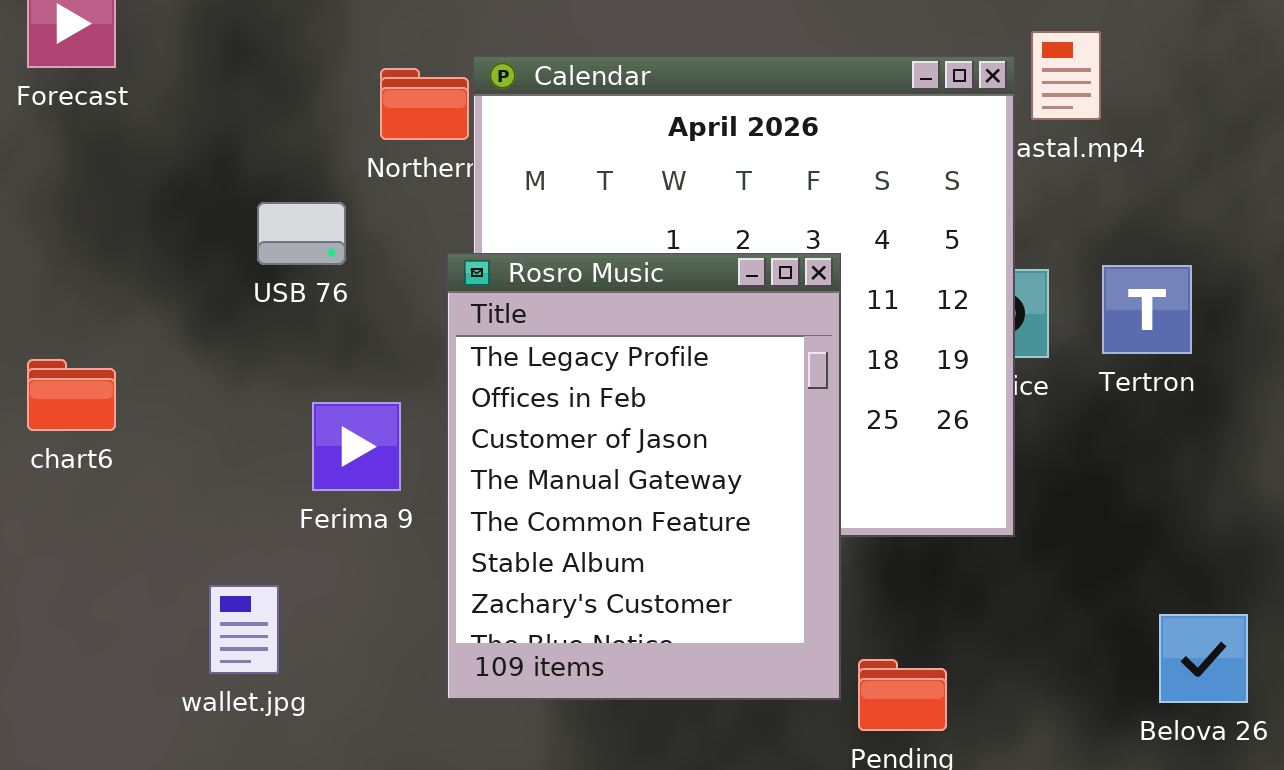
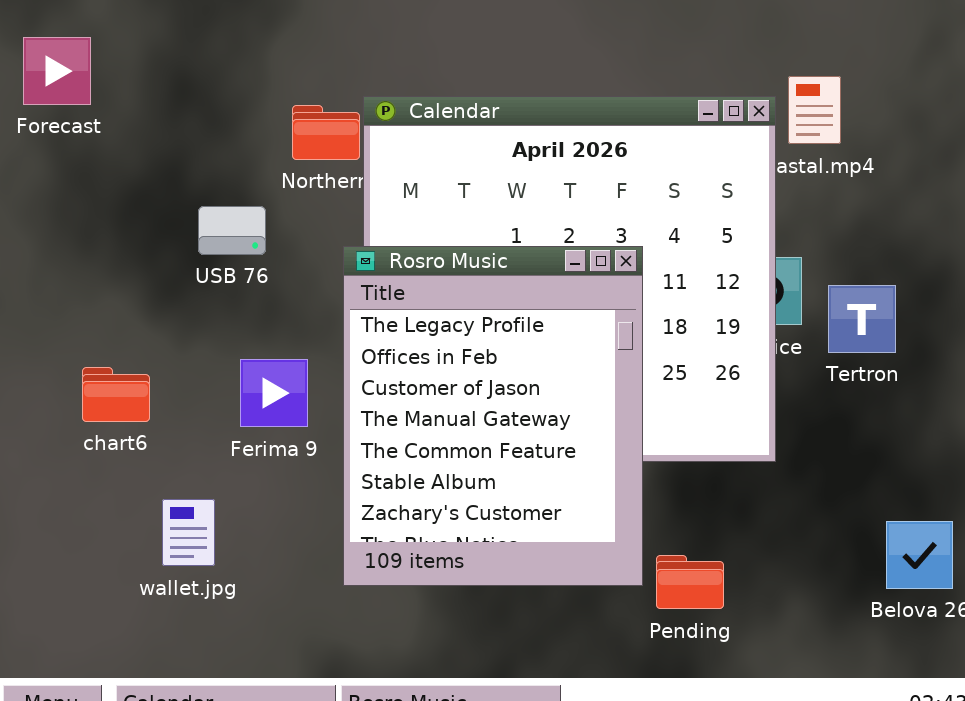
Tertron: [1102,265,1192,354] -> [828,285,896,353], moved
chart6: [27,359,116,431] -> [82,367,150,422], moved

